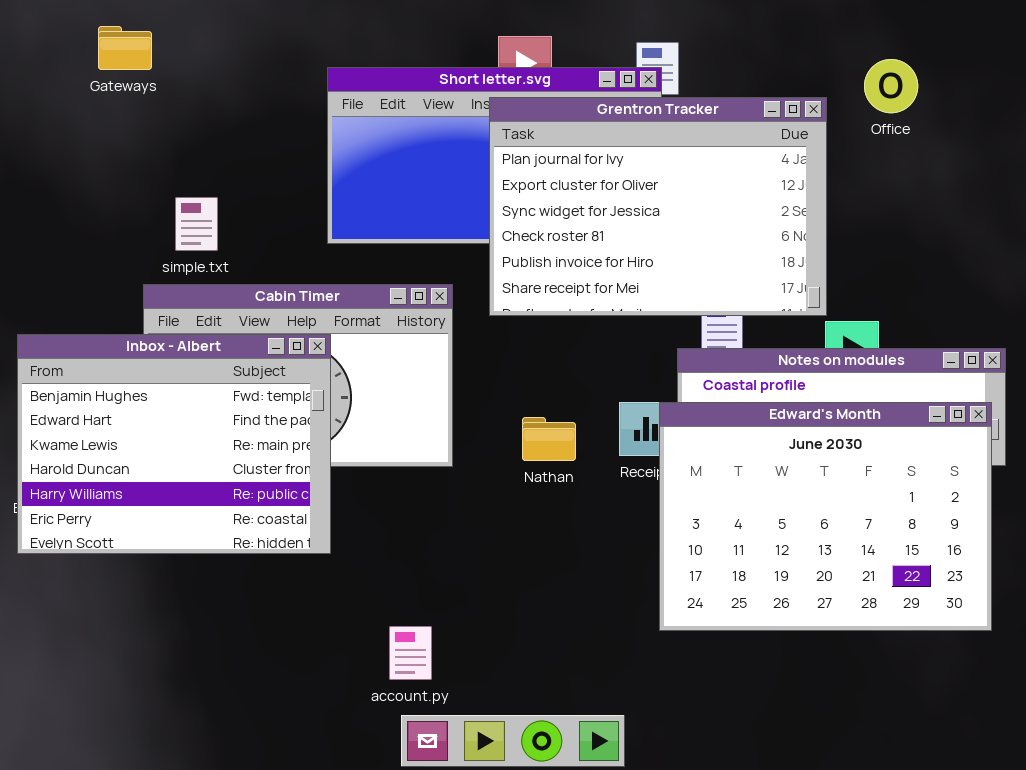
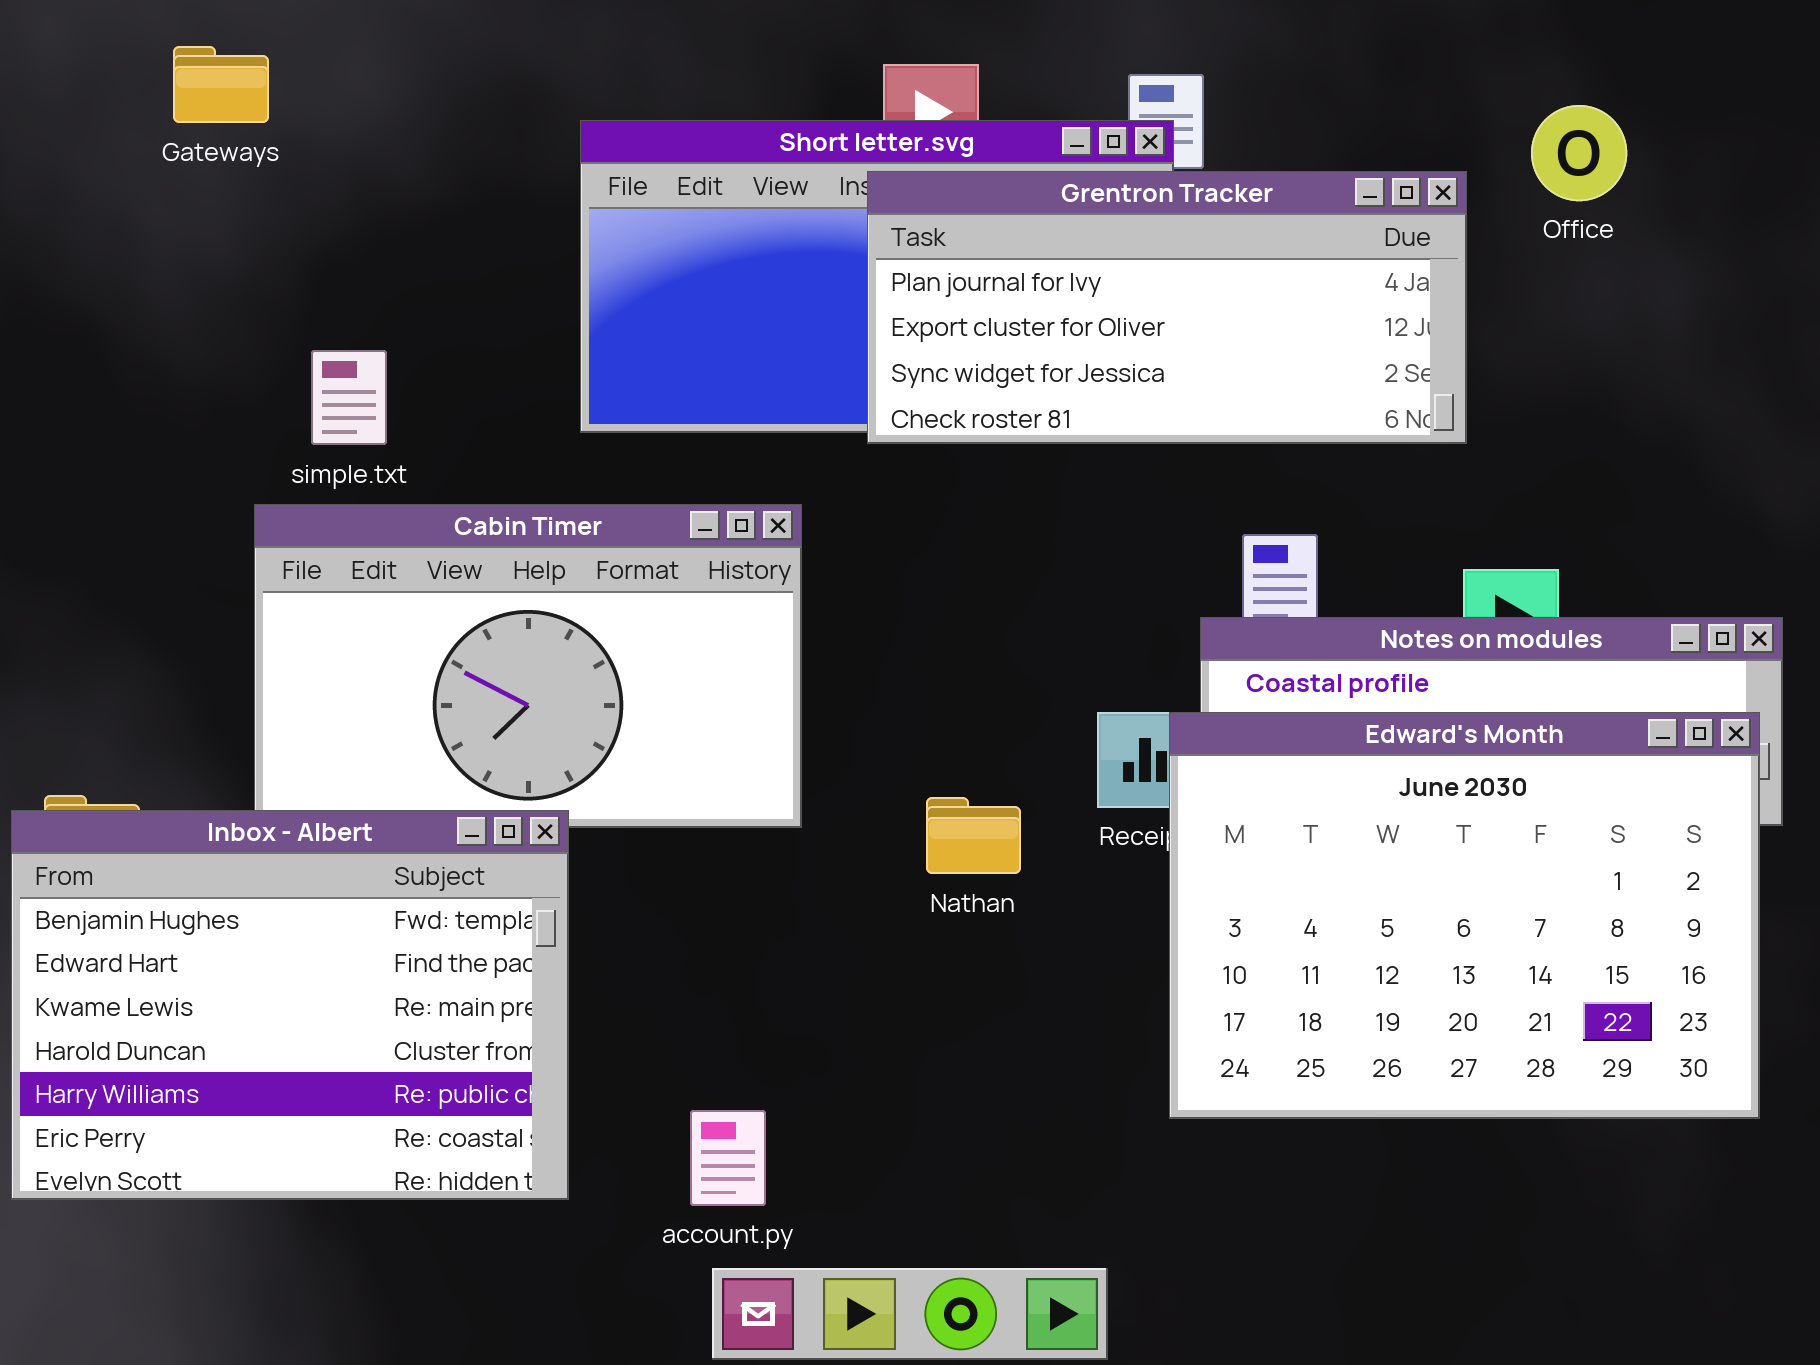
Grentron Tracker: [489,97,827,316] -> [867,171,1467,444], resized
Inbox - Albert: [17,334,331,554] -> [11,810,569,1200], moved
Nathan: [522,417,576,461] -> [926,797,1021,874], moved

